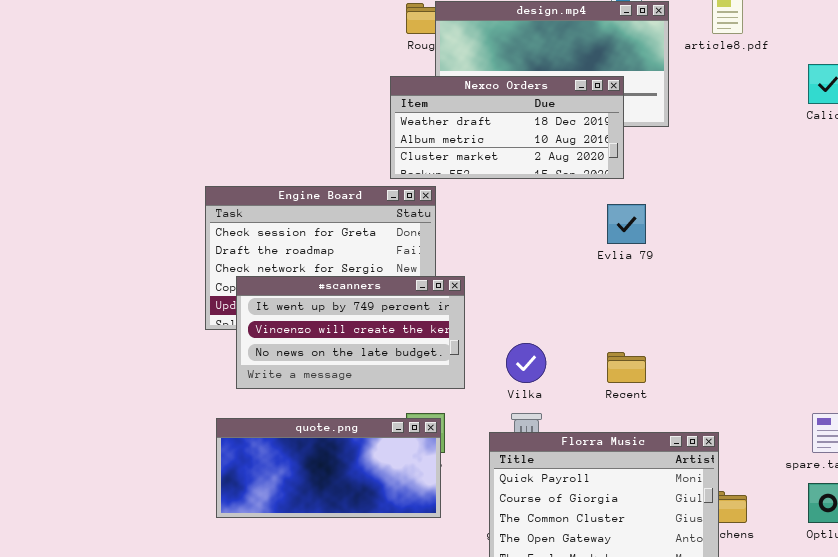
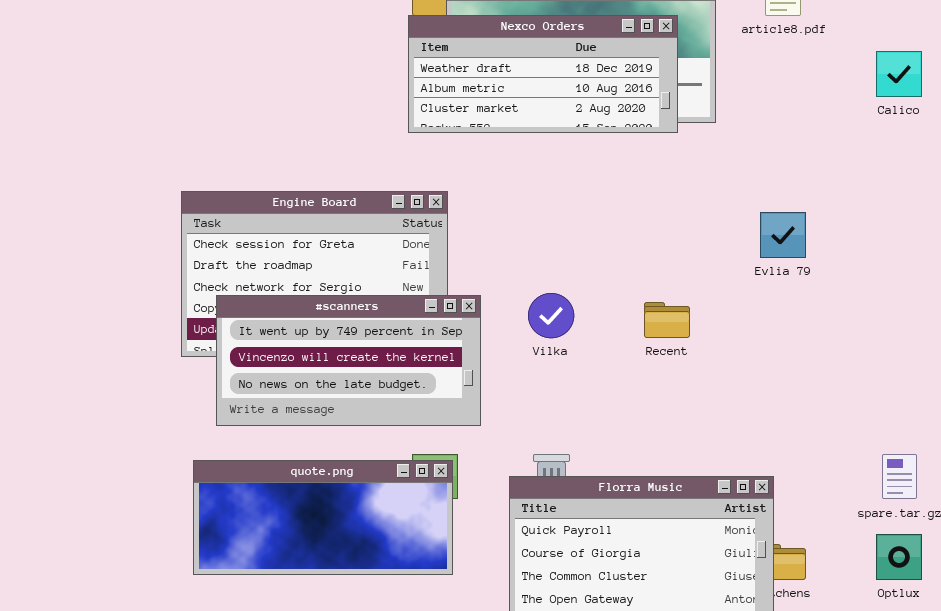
Nexco Orders: [390,76,624,179] -> [408,15,678,133], moved
Evlia 79: [607,204,646,244] -> [760,212,806,258], moved
Vilka: [506,343,546,383] -> [528,293,574,338], moved
Recent: [607,352,646,383] -> [644,302,690,338], moved

